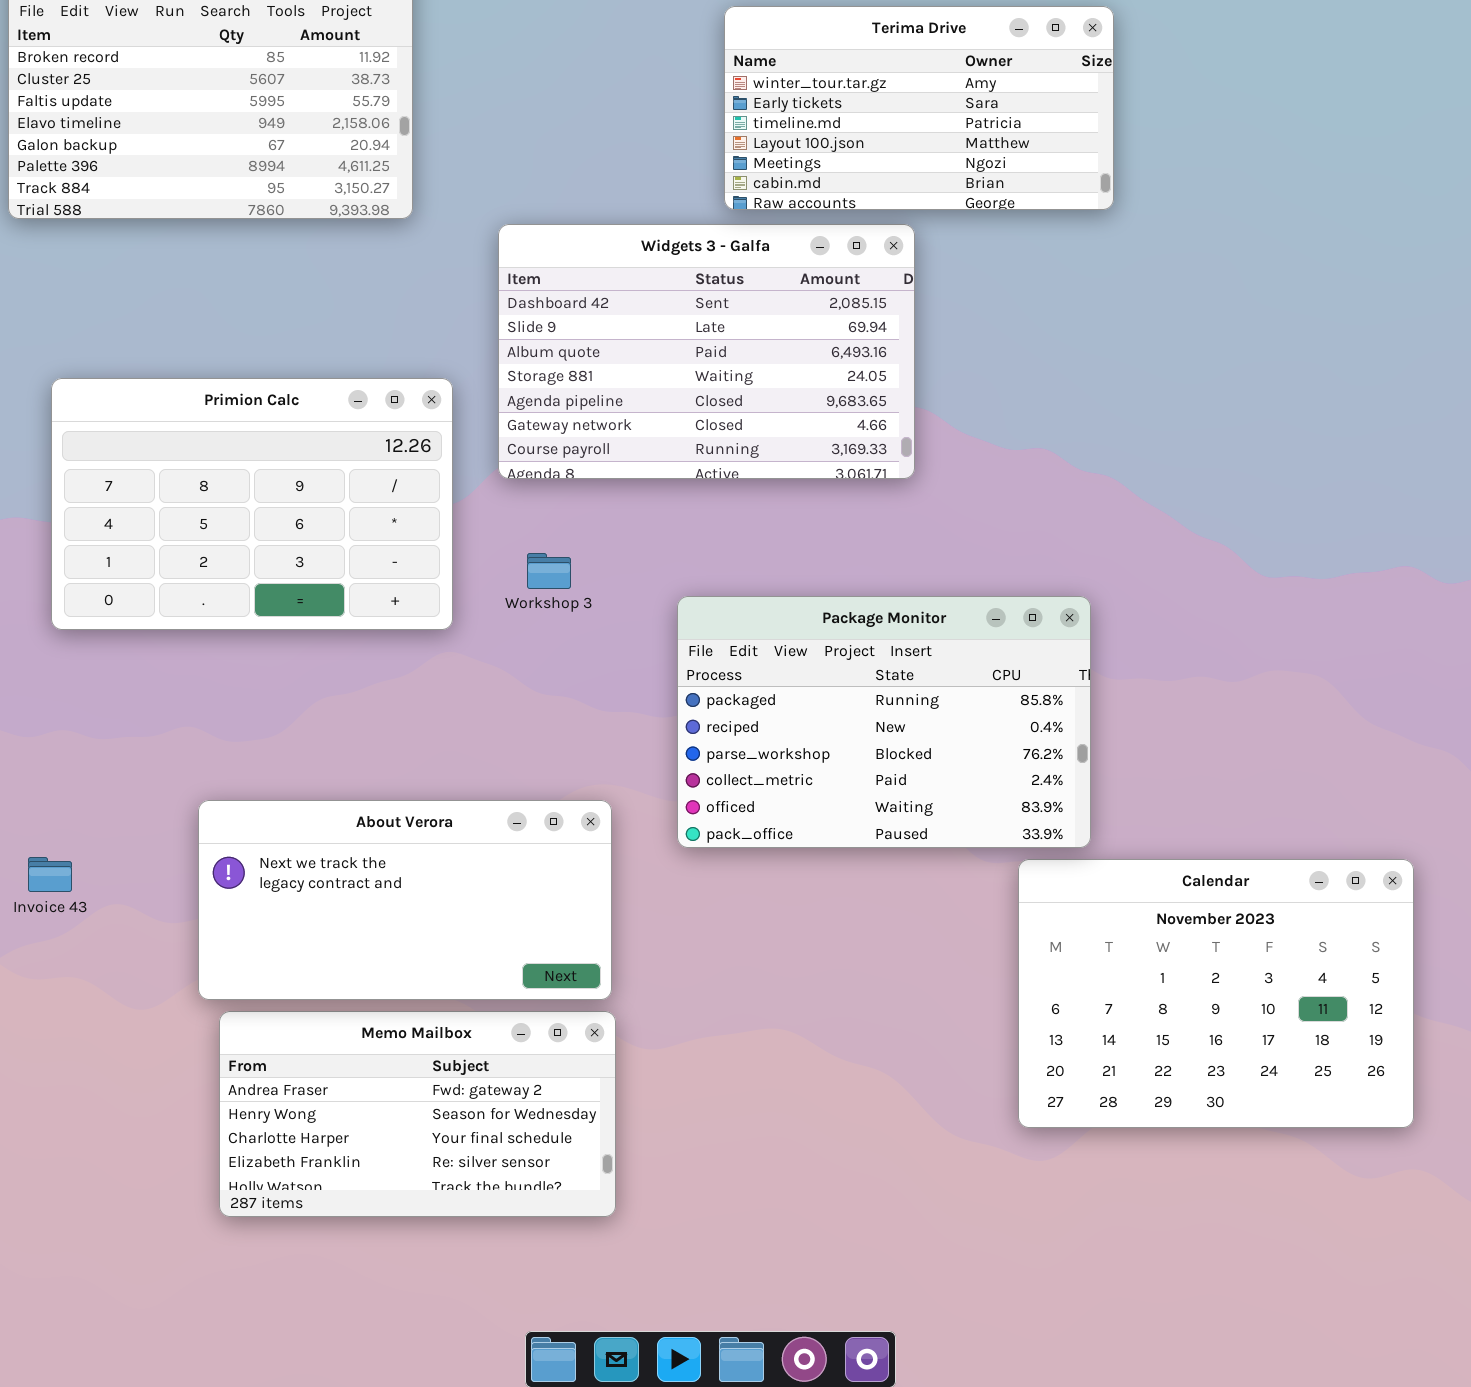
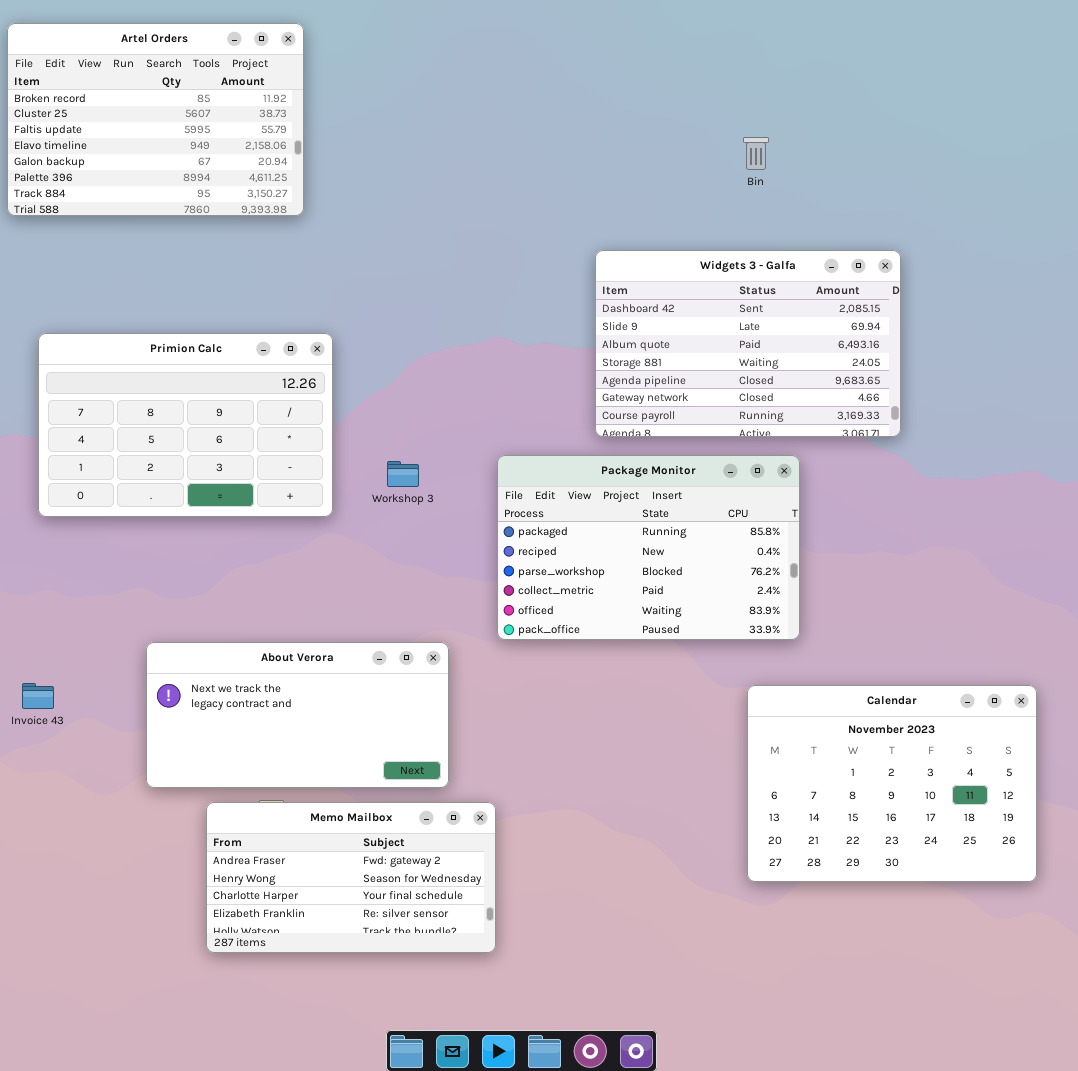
Terima Drive: [724,6,1114,210] -> none, closed
Widgets 3 - Galfa: [498,224,915,479] -> [595,250,901,437], moved
Package Monitor: [677,596,1091,848] -> [497,455,800,640], moved
Memo Mailbox: [219,1011,616,1217] -> [206,802,496,953], moved

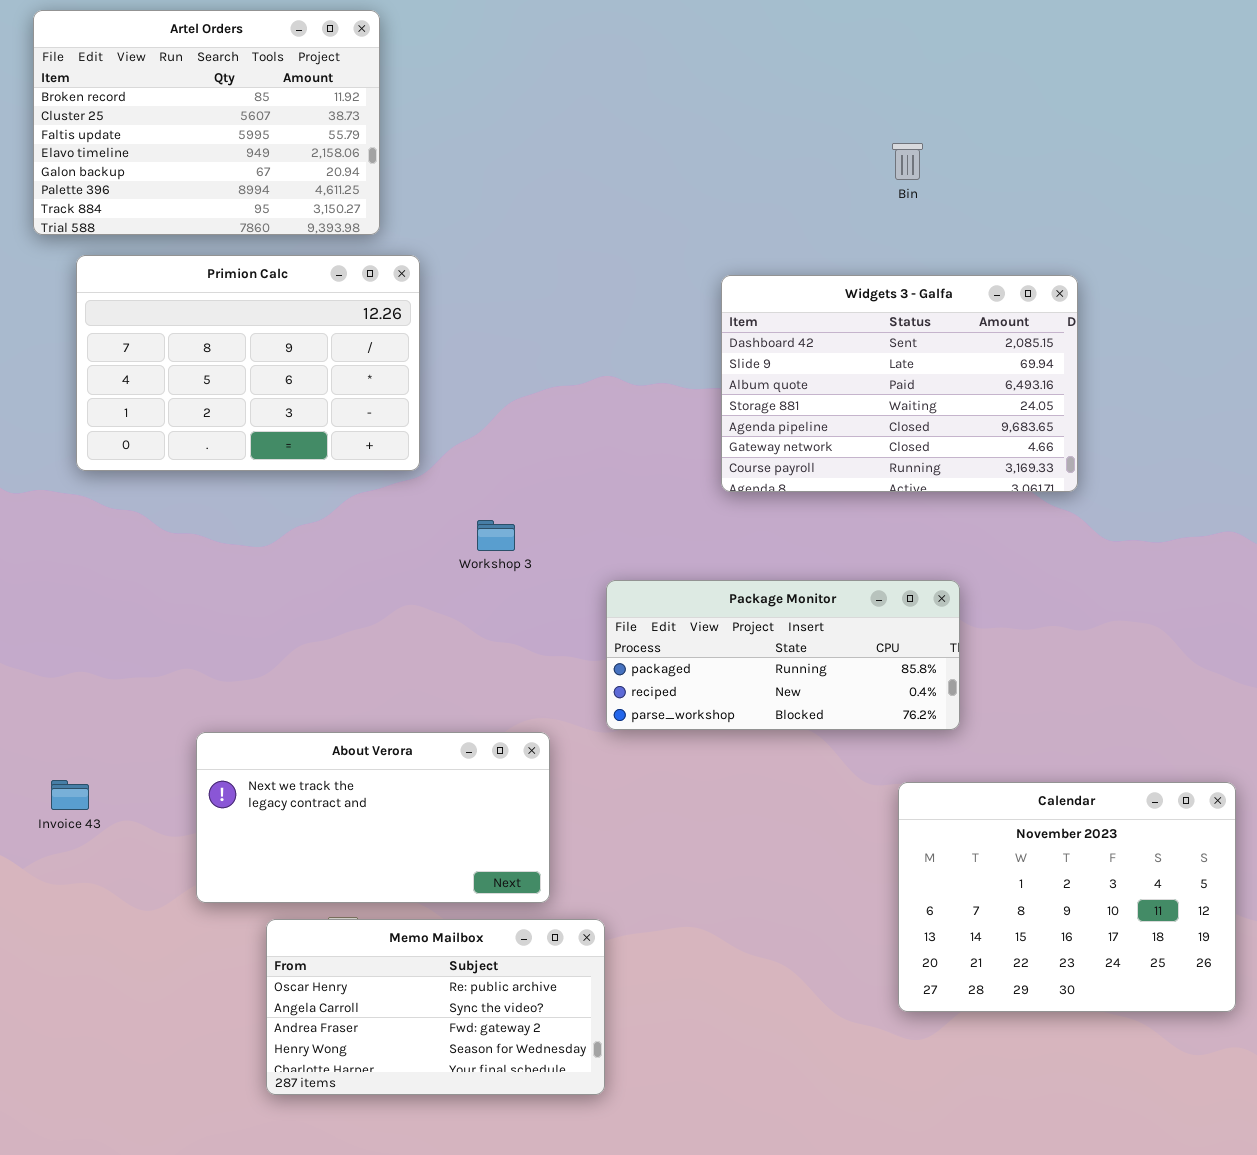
Primion Calc: [38,333,333,517] -> [76,255,420,471], moved
Package Monitor: [497,455,800,640] -> [606,580,960,730], resized
Memo Mailbox: [206,802,496,953] -> [266,919,605,1095], scrolled up 2 rows

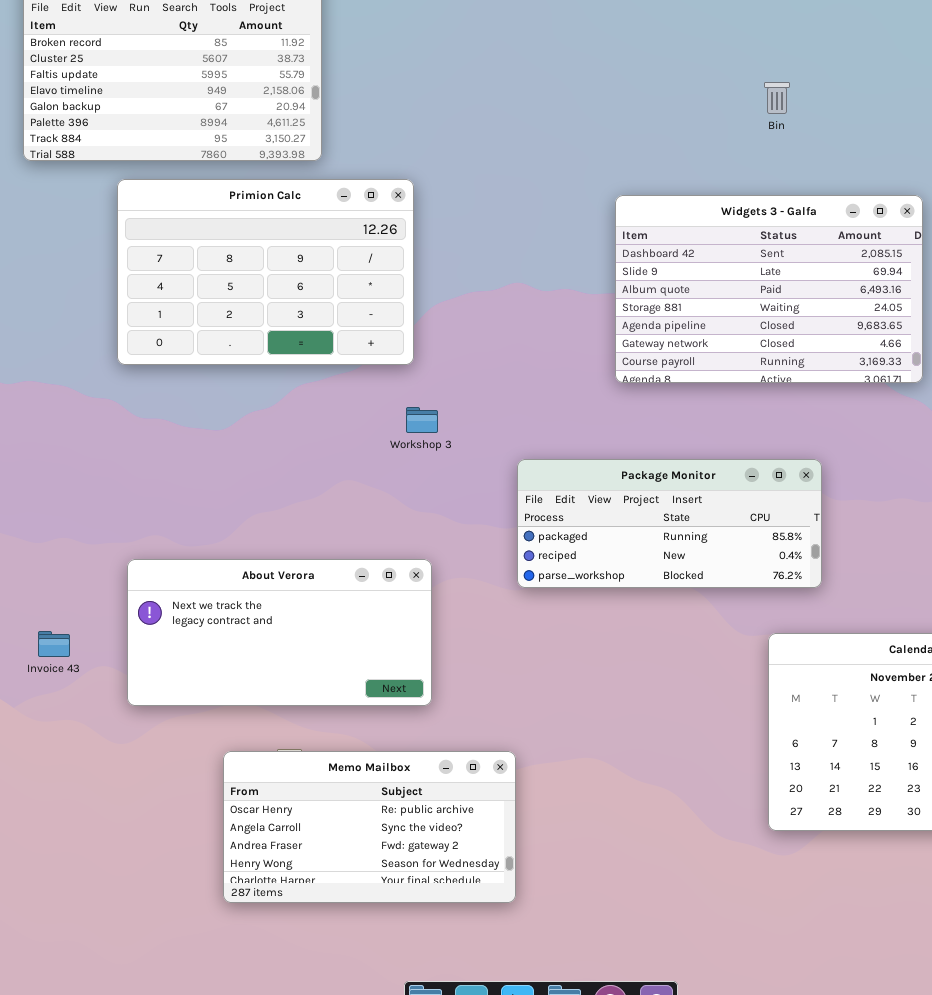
Primion Calc: [76,255,420,471] -> [117,179,414,365], moved
About Verora: [196,732,550,903] -> [127,559,432,706], moved

